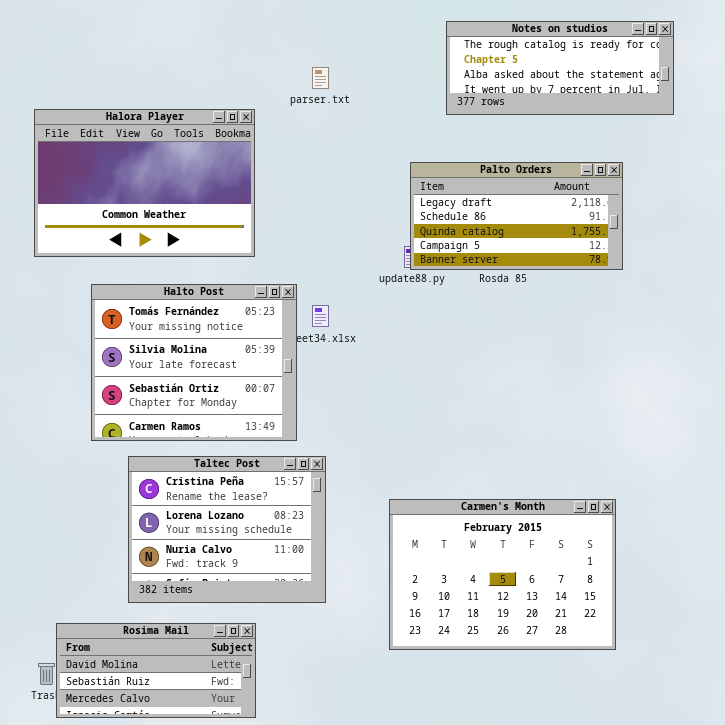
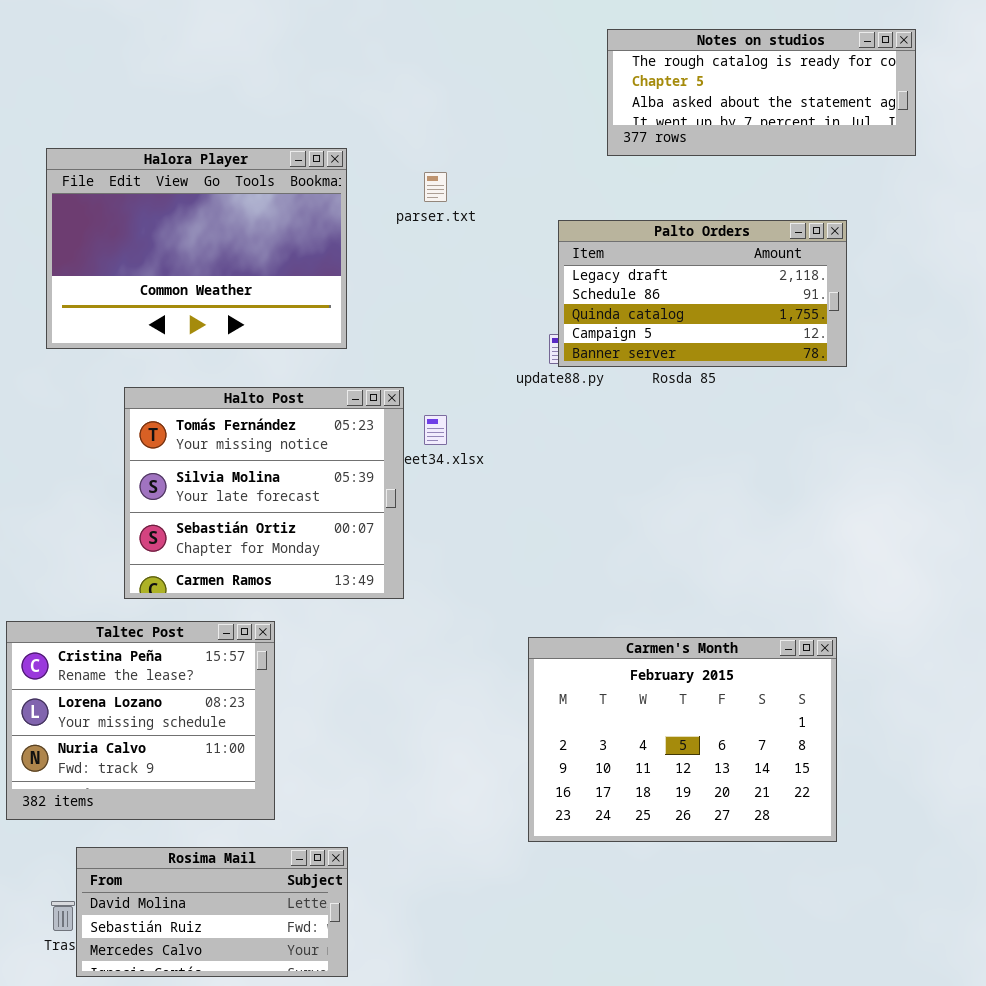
parser.txt: [312,67,329,89] -> [424,172,447,202], moved
Taltec Post: [128,456,326,603] -> [6,621,275,820], moved
Carmen's Month: [389,499,616,650] -> [528,637,837,842], moved

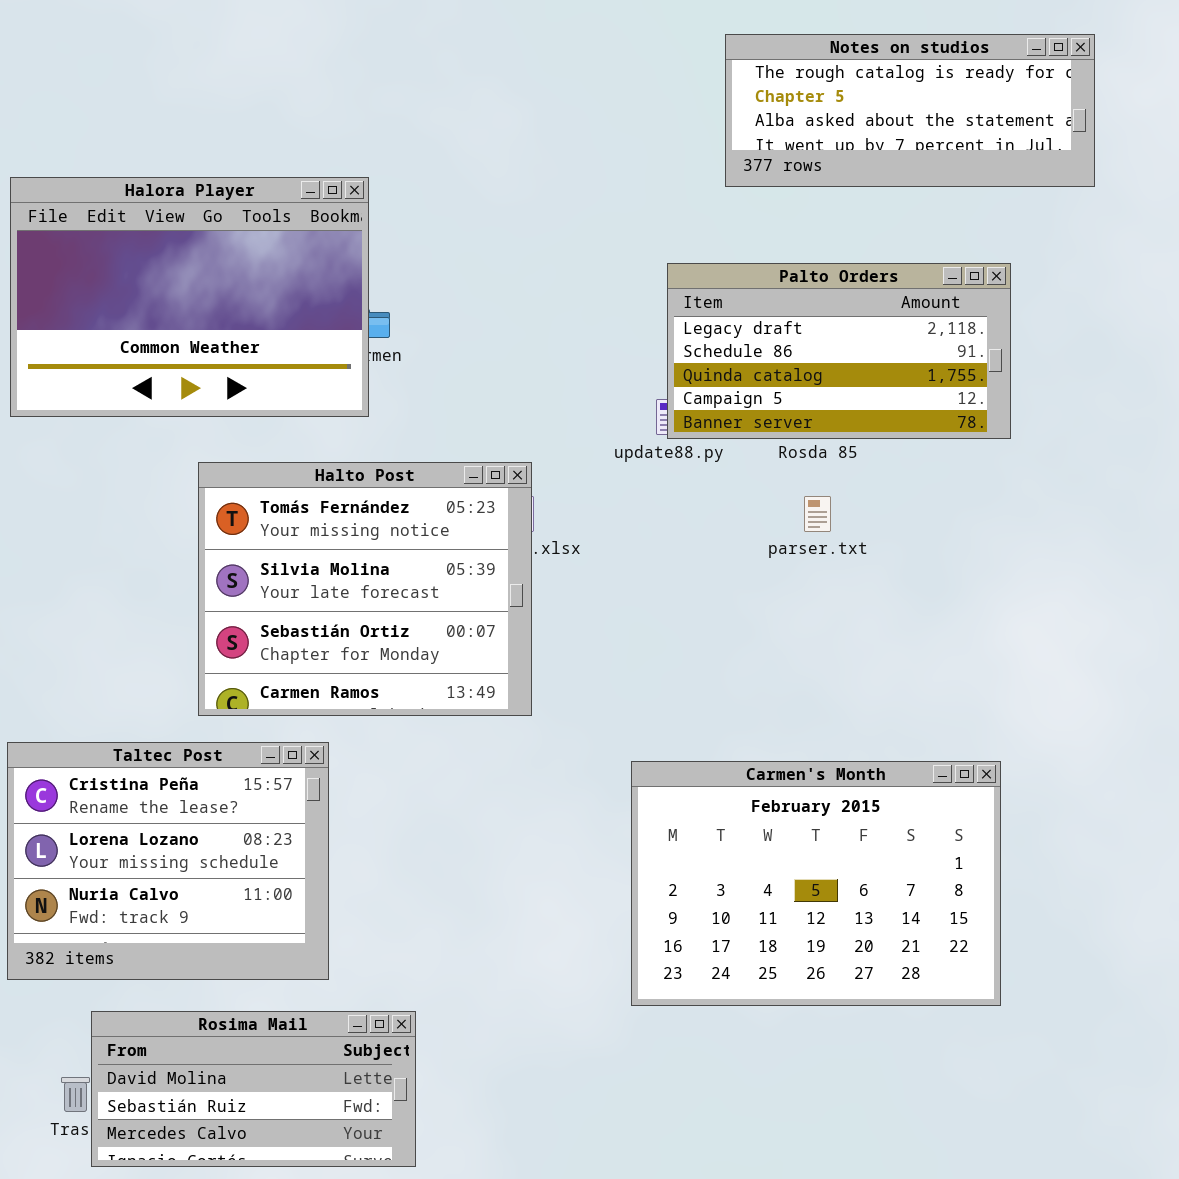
Halora Player: [46,148,347,349] -> [10,177,369,417], moved
parser.txt: [424,172,447,202] -> [804,496,831,532], moved
Halto Post: [124,387,404,599] -> [198,462,532,716], moved

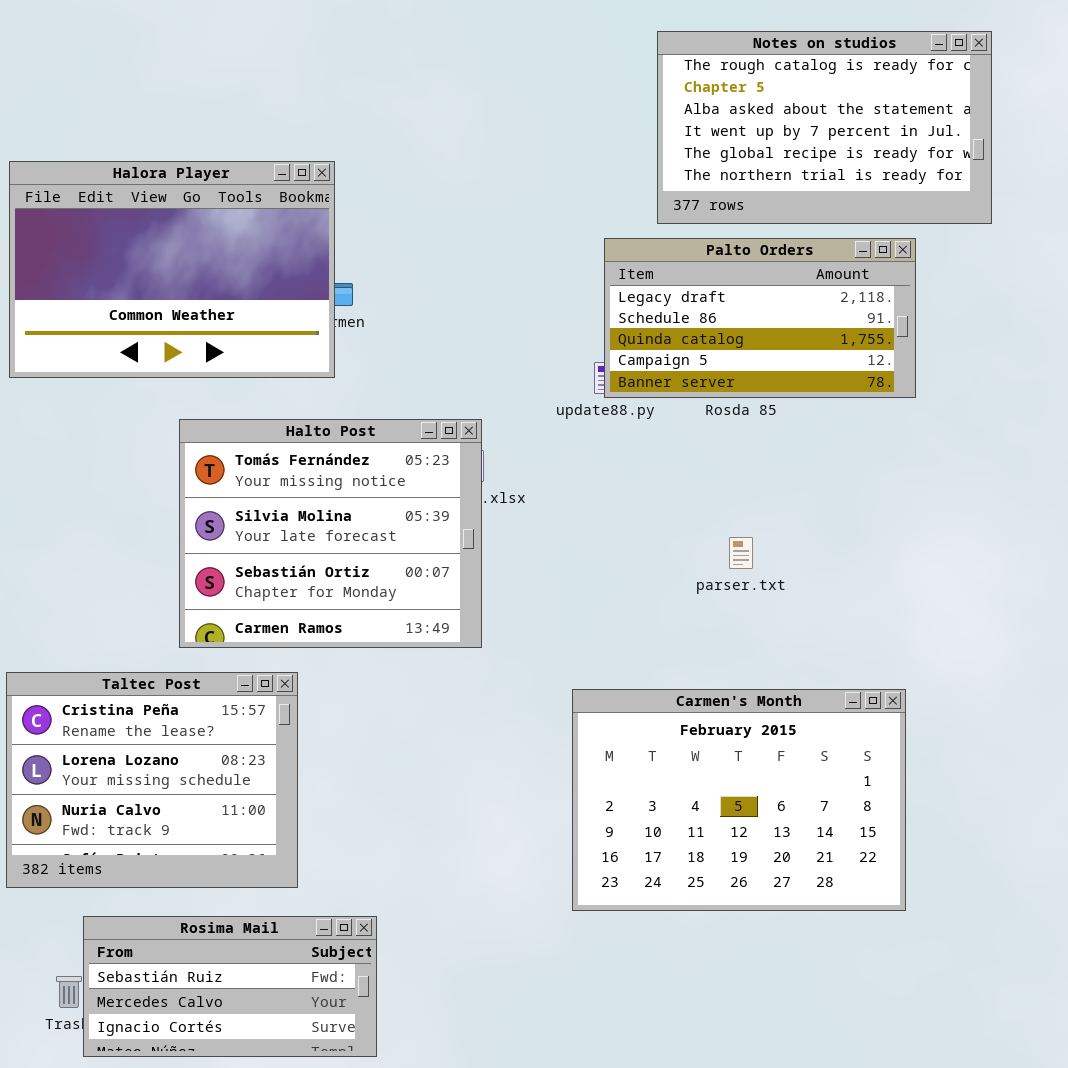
Notes on studios: [725,34,1095,187] -> [657,31,992,224], resized
parser.txt: [804,496,831,532] -> [729,537,753,569], moved
Rosima Mail: [91,1011,416,1167] -> [83,916,377,1057], scrolled down 1 row

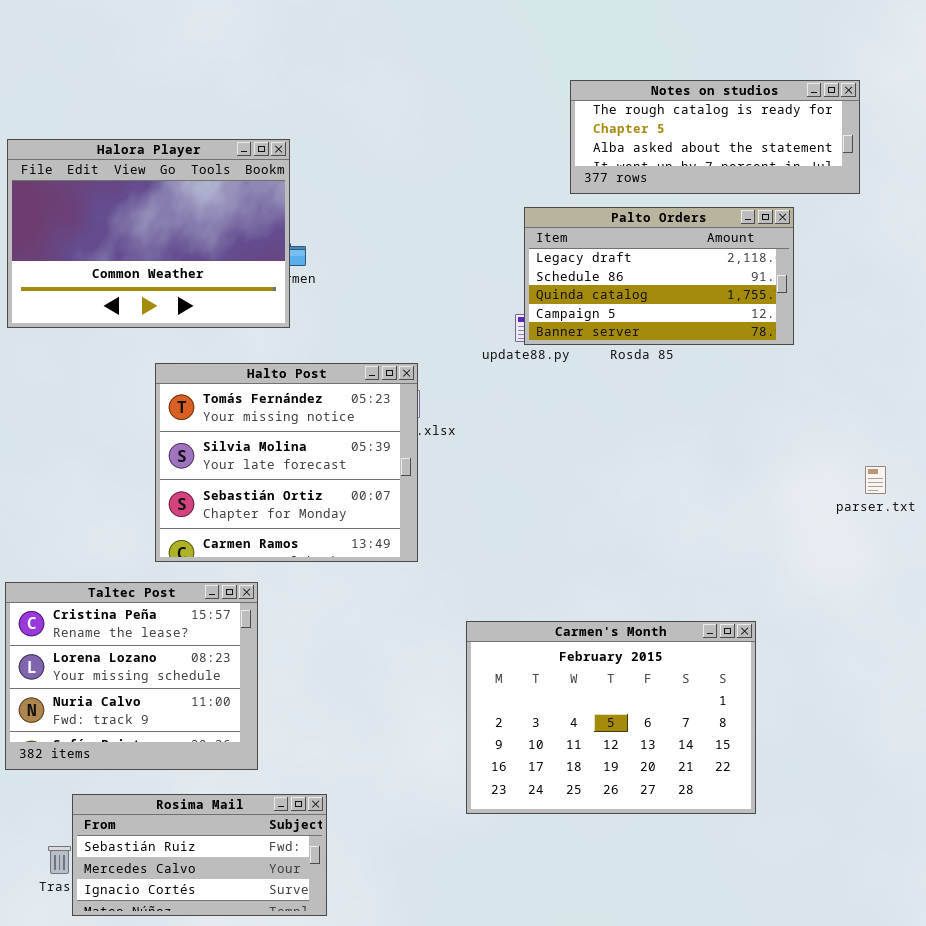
Notes on studios: [657,31,992,224] -> [570,80,860,194], resized
parser.txt: [729,537,753,569] -> [865,466,886,494], moved
Carmen's Month: [572,689,906,911] -> [466,621,756,814], moved

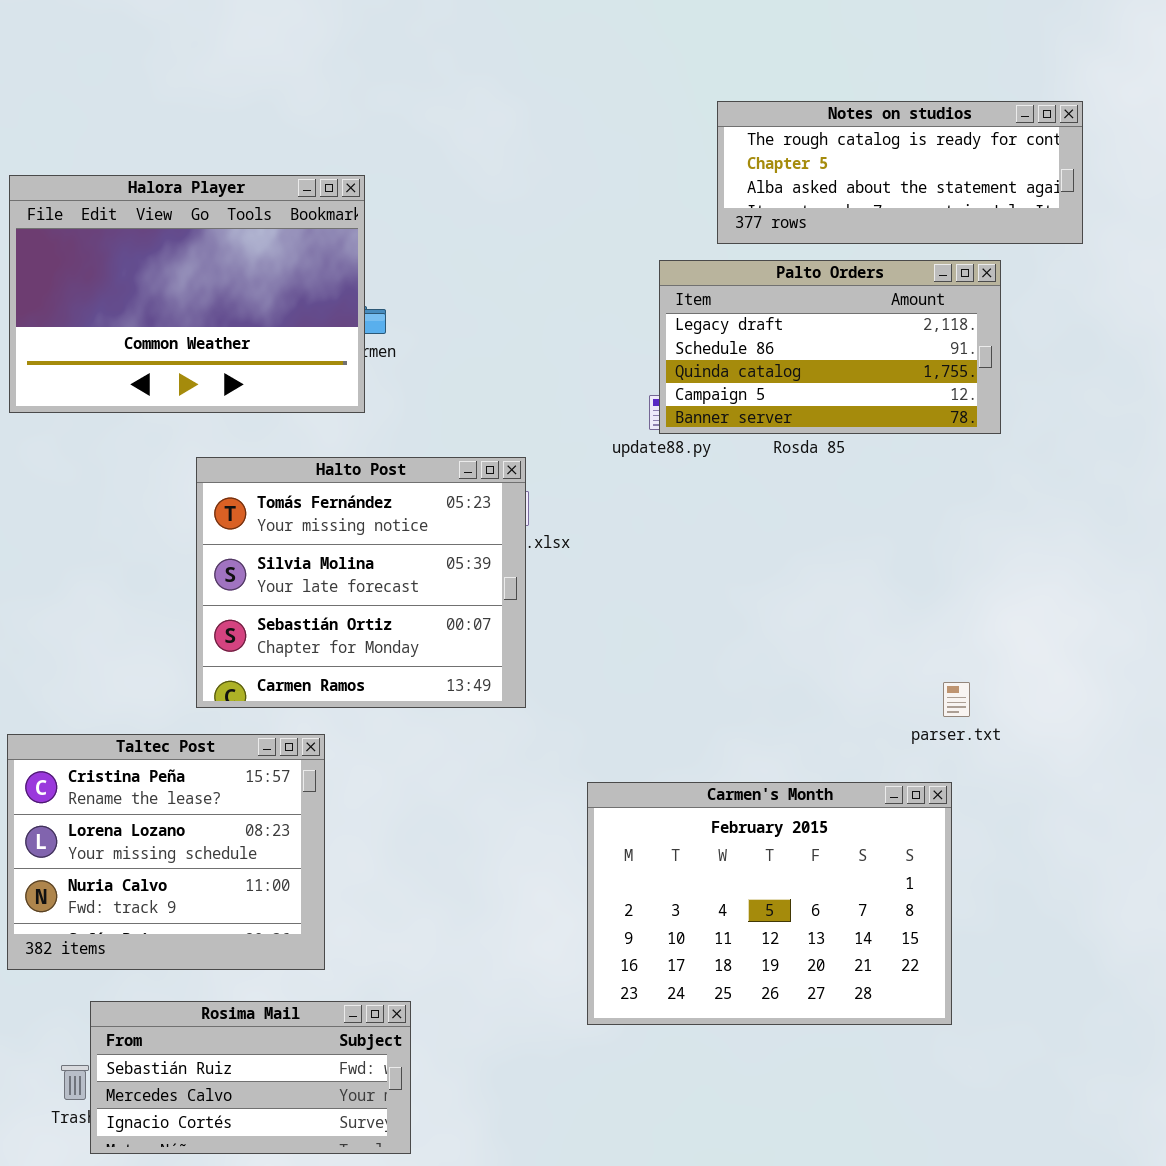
parser.txt: [865,466,886,494] -> [943,682,970,717], moved

